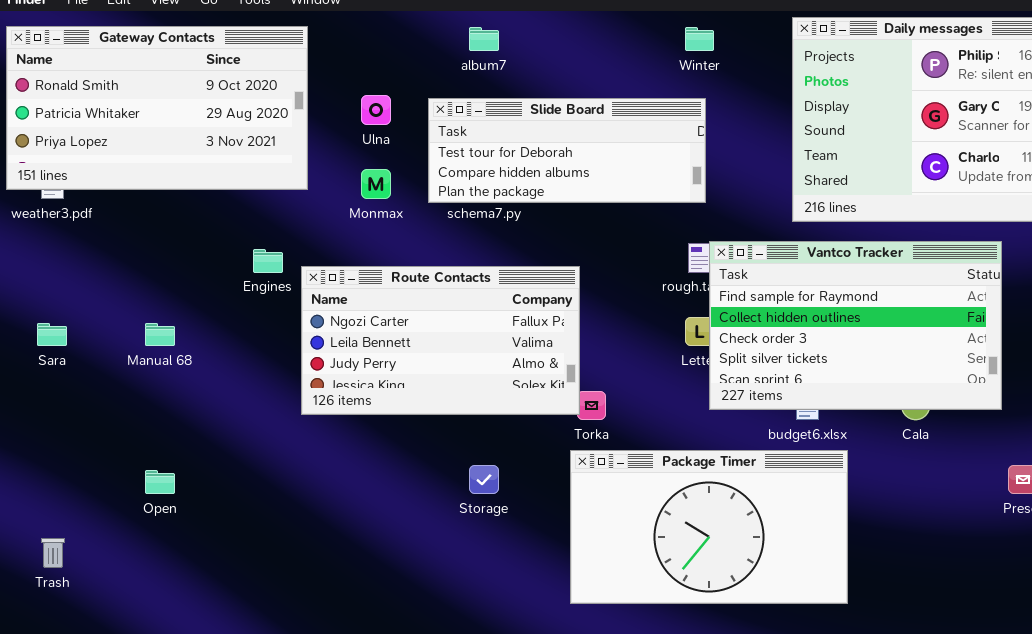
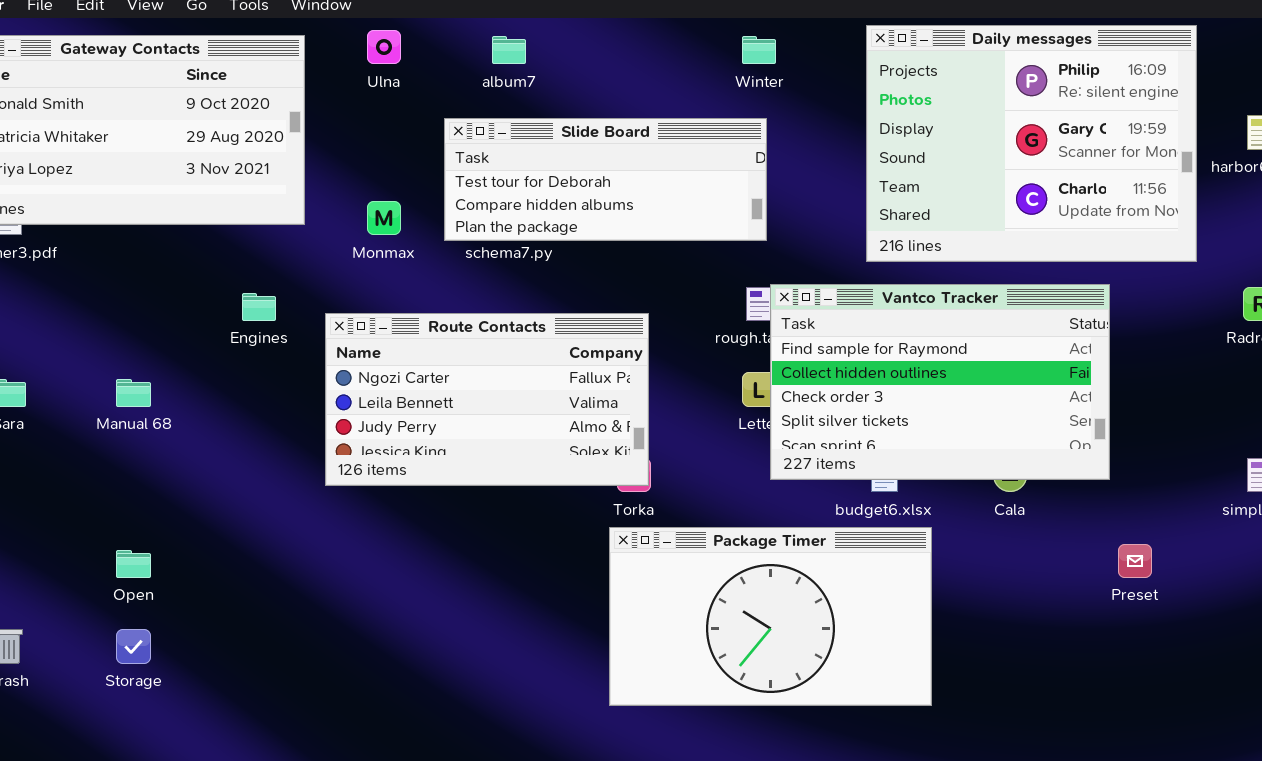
Ulna: [361,95,391,125] -> [367,30,401,64], moved
Route Contacts: [301,266,580,415] -> [325,313,649,486], moved
Storage: [469,465,499,494] -> [116,629,151,664], moved

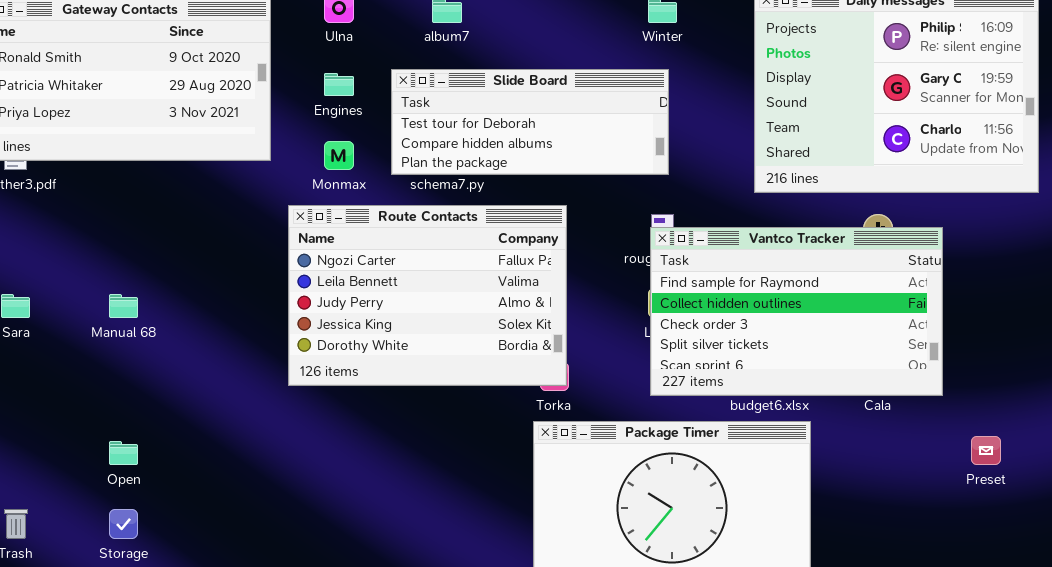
Vantco Tracker: [770,284,1110,480] -> [650,227,943,396], moved
Engines: [242,293,276,321] -> [324,73,354,96], moved
Route Contacts: [325,313,649,486] -> [288,205,567,386], resized

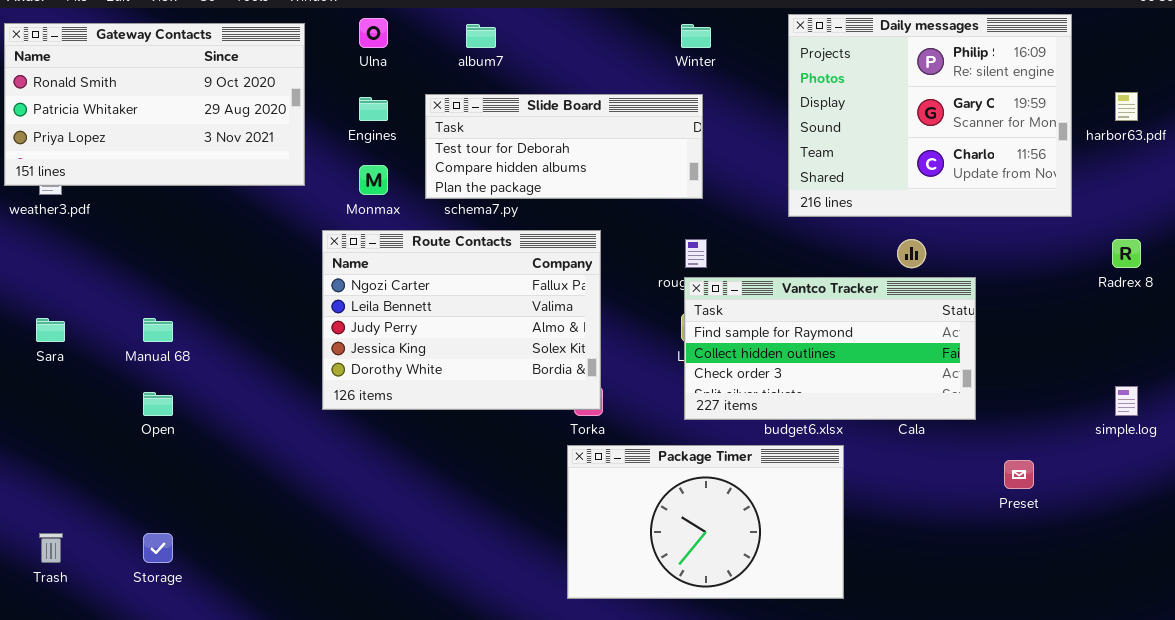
Vantco Tracker: [650,227,943,396] -> [684,277,976,420], resized
Open: [109,441,138,465] -> [143,392,173,416], moved

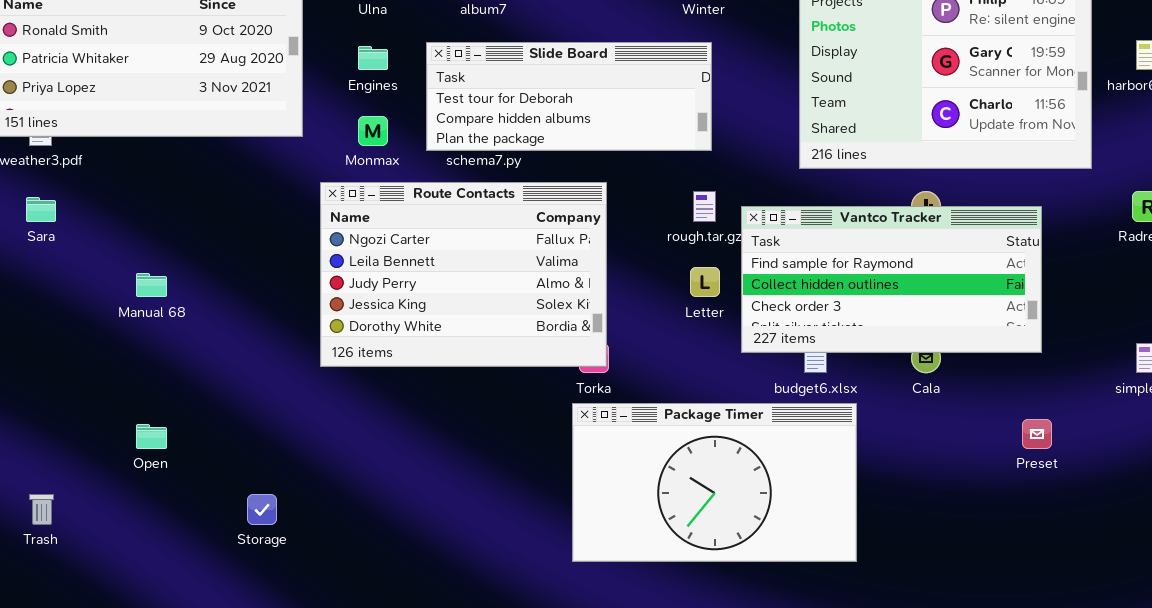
Vantco Tracker: [684,277,976,420] -> [741,206,1042,353], moved
Sara: [36,318,65,342] -> [26,197,56,222], moved
Open: [143,392,173,416] -> [136,424,167,449], moved
Storage: [143,533,173,563] -> [247,494,277,525], moved

